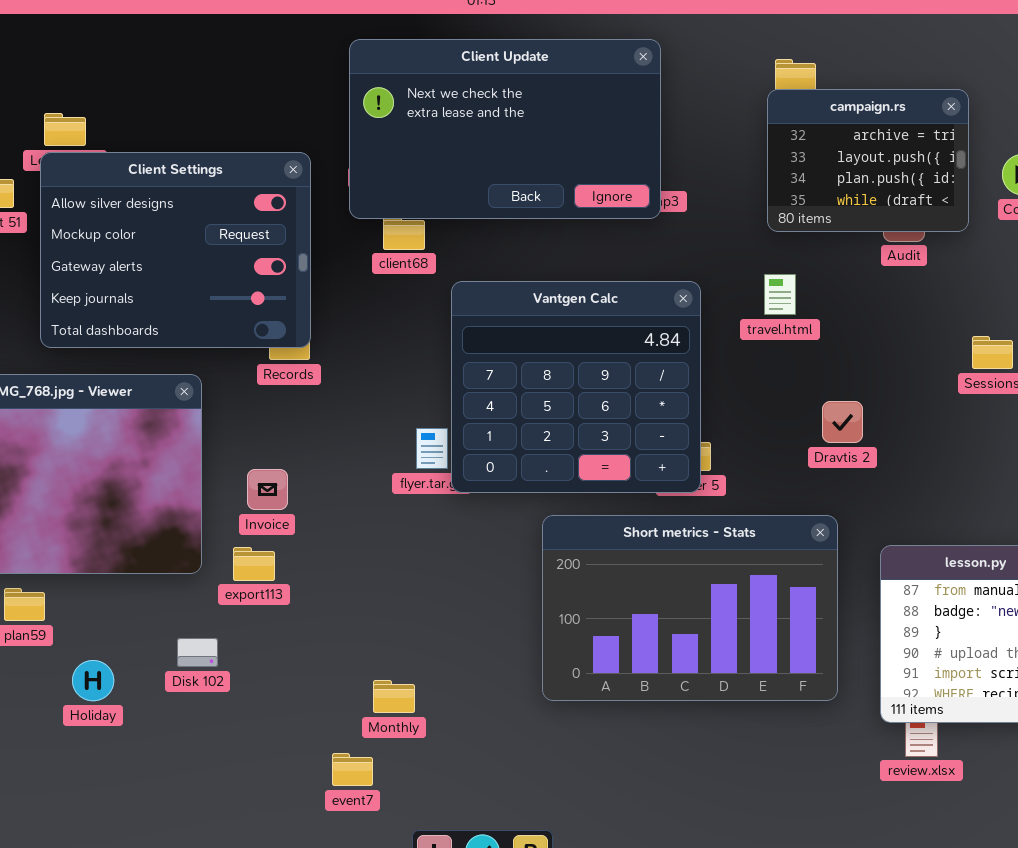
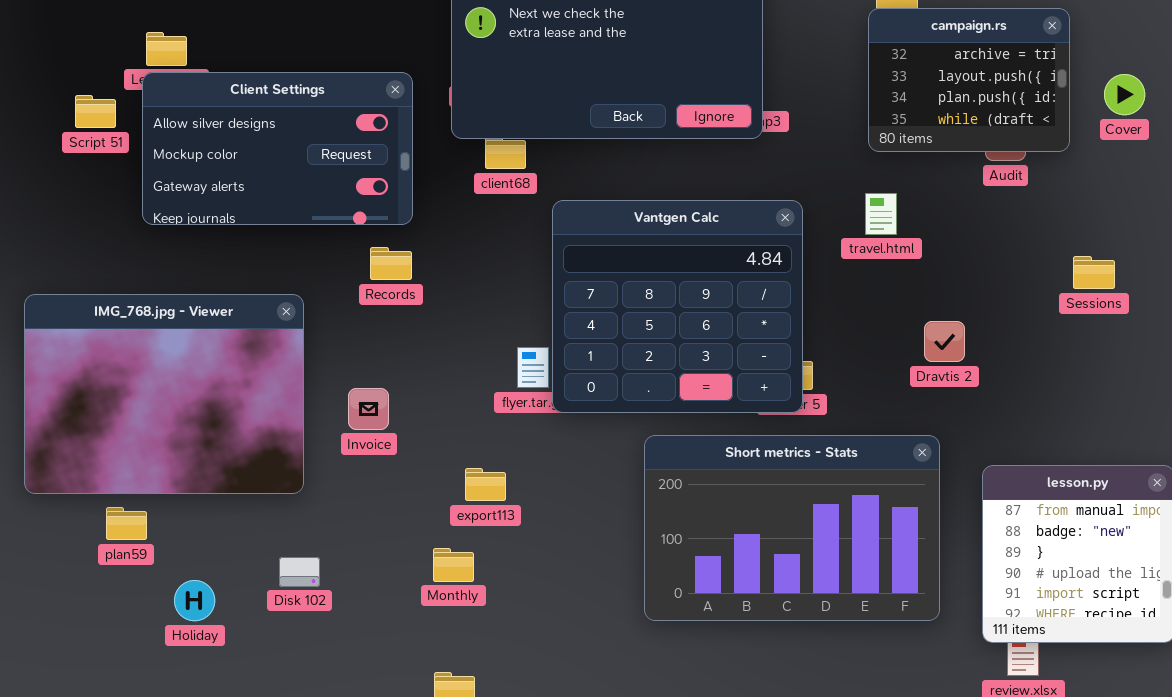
Client Settings: [40,152,311,348] -> [142,72,413,225], resized
export113: [233,547,275,581] -> [465,468,506,501], moved
Monthly: [373,680,415,713] -> [433,548,474,582], moved

